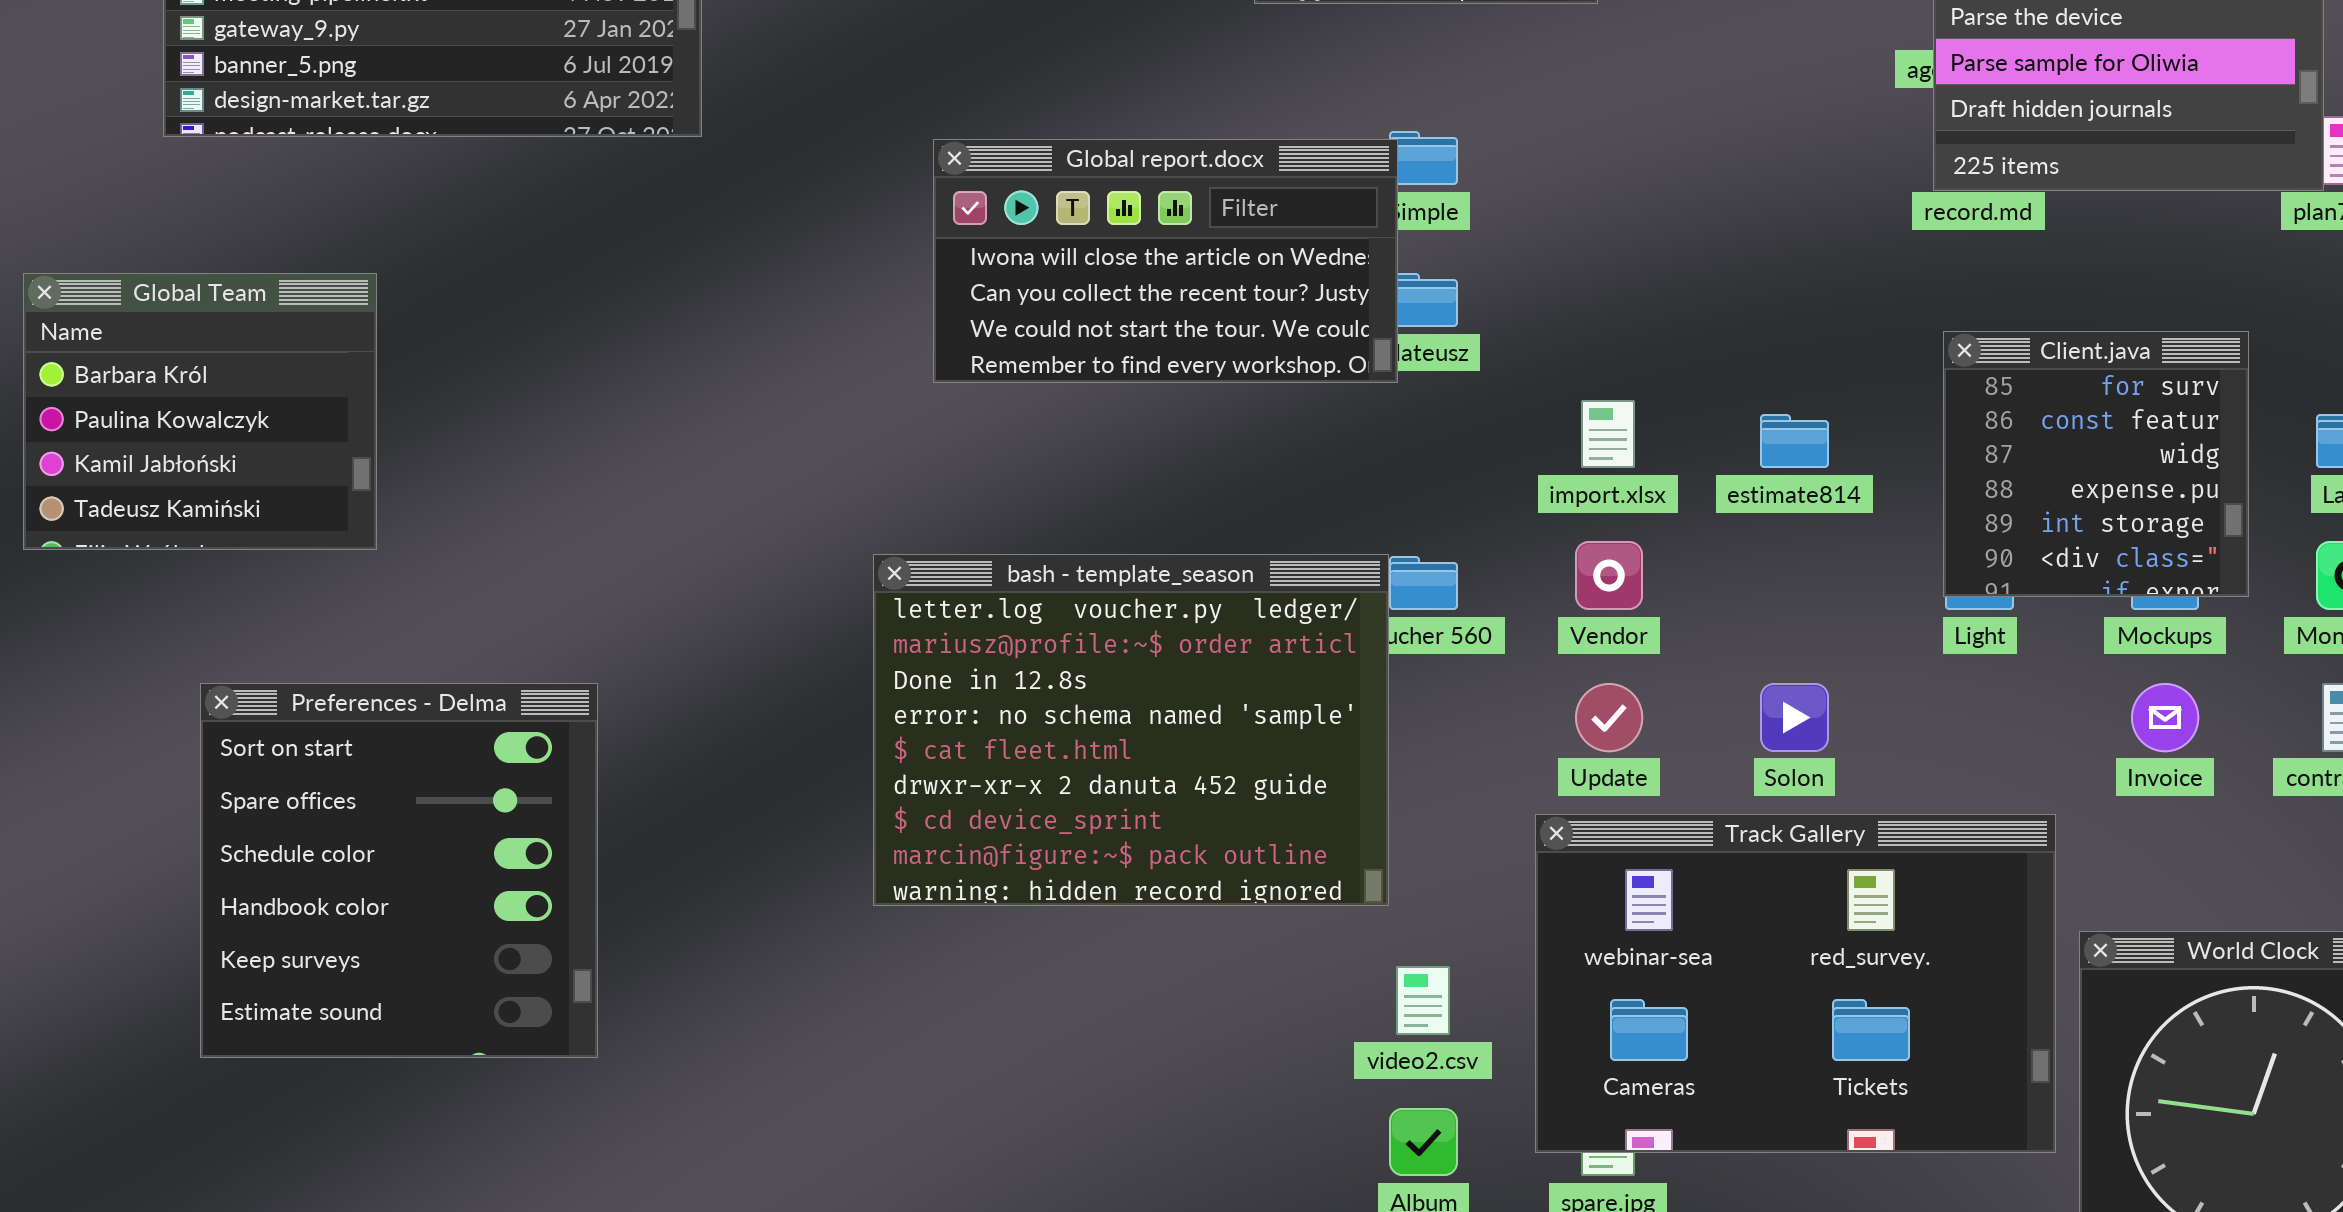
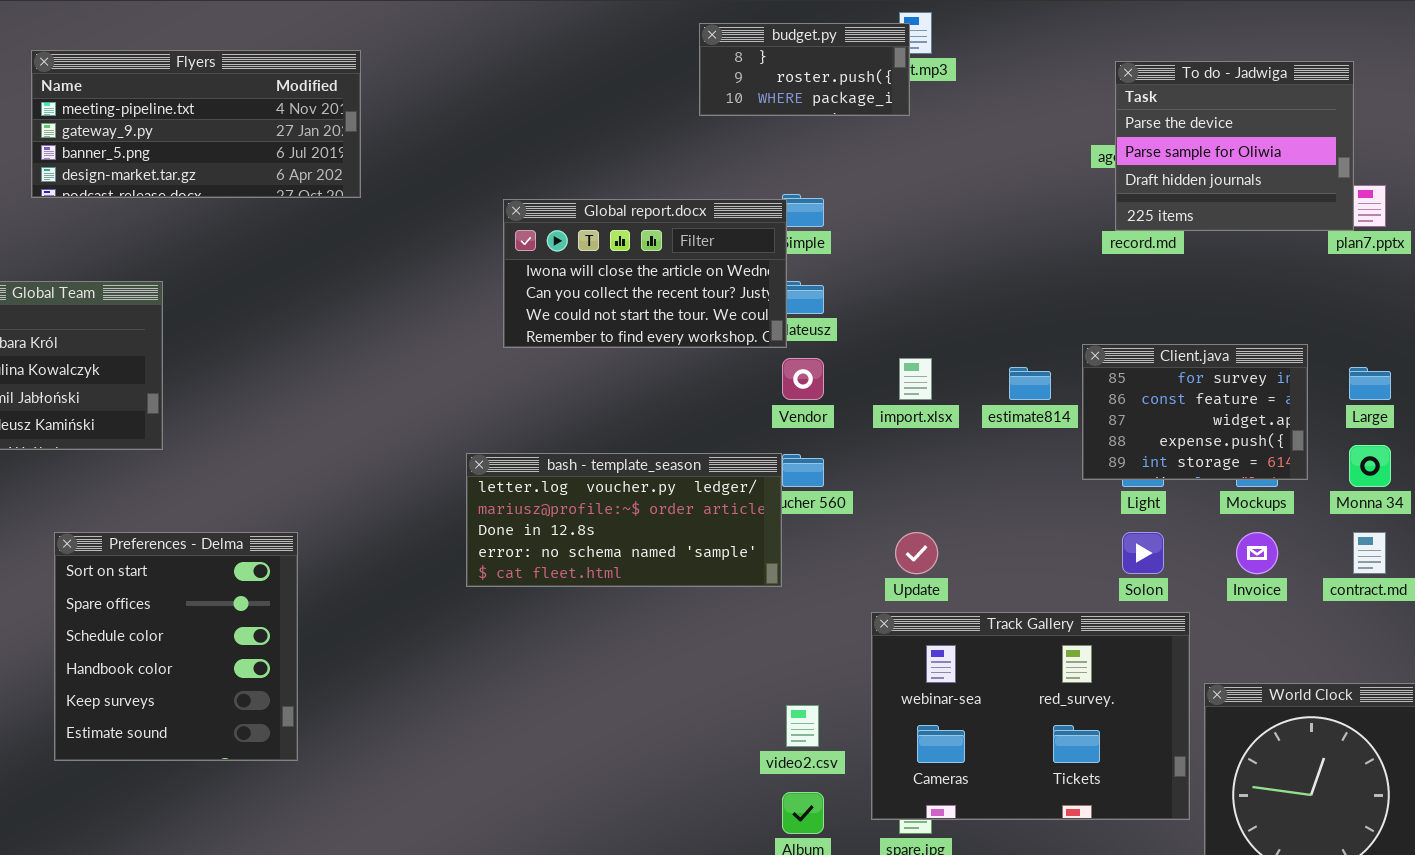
Client.java: [1943,331,2249,597] -> [1082,344,1308,480], resized
Vendor: [1575,541,1643,610] -> [782,358,824,400], moved
bash - template_season: [873,554,1389,906] -> [466,453,782,587], resized
Solon: [1760,683,1829,752] -> [1122,532,1164,574], moved

